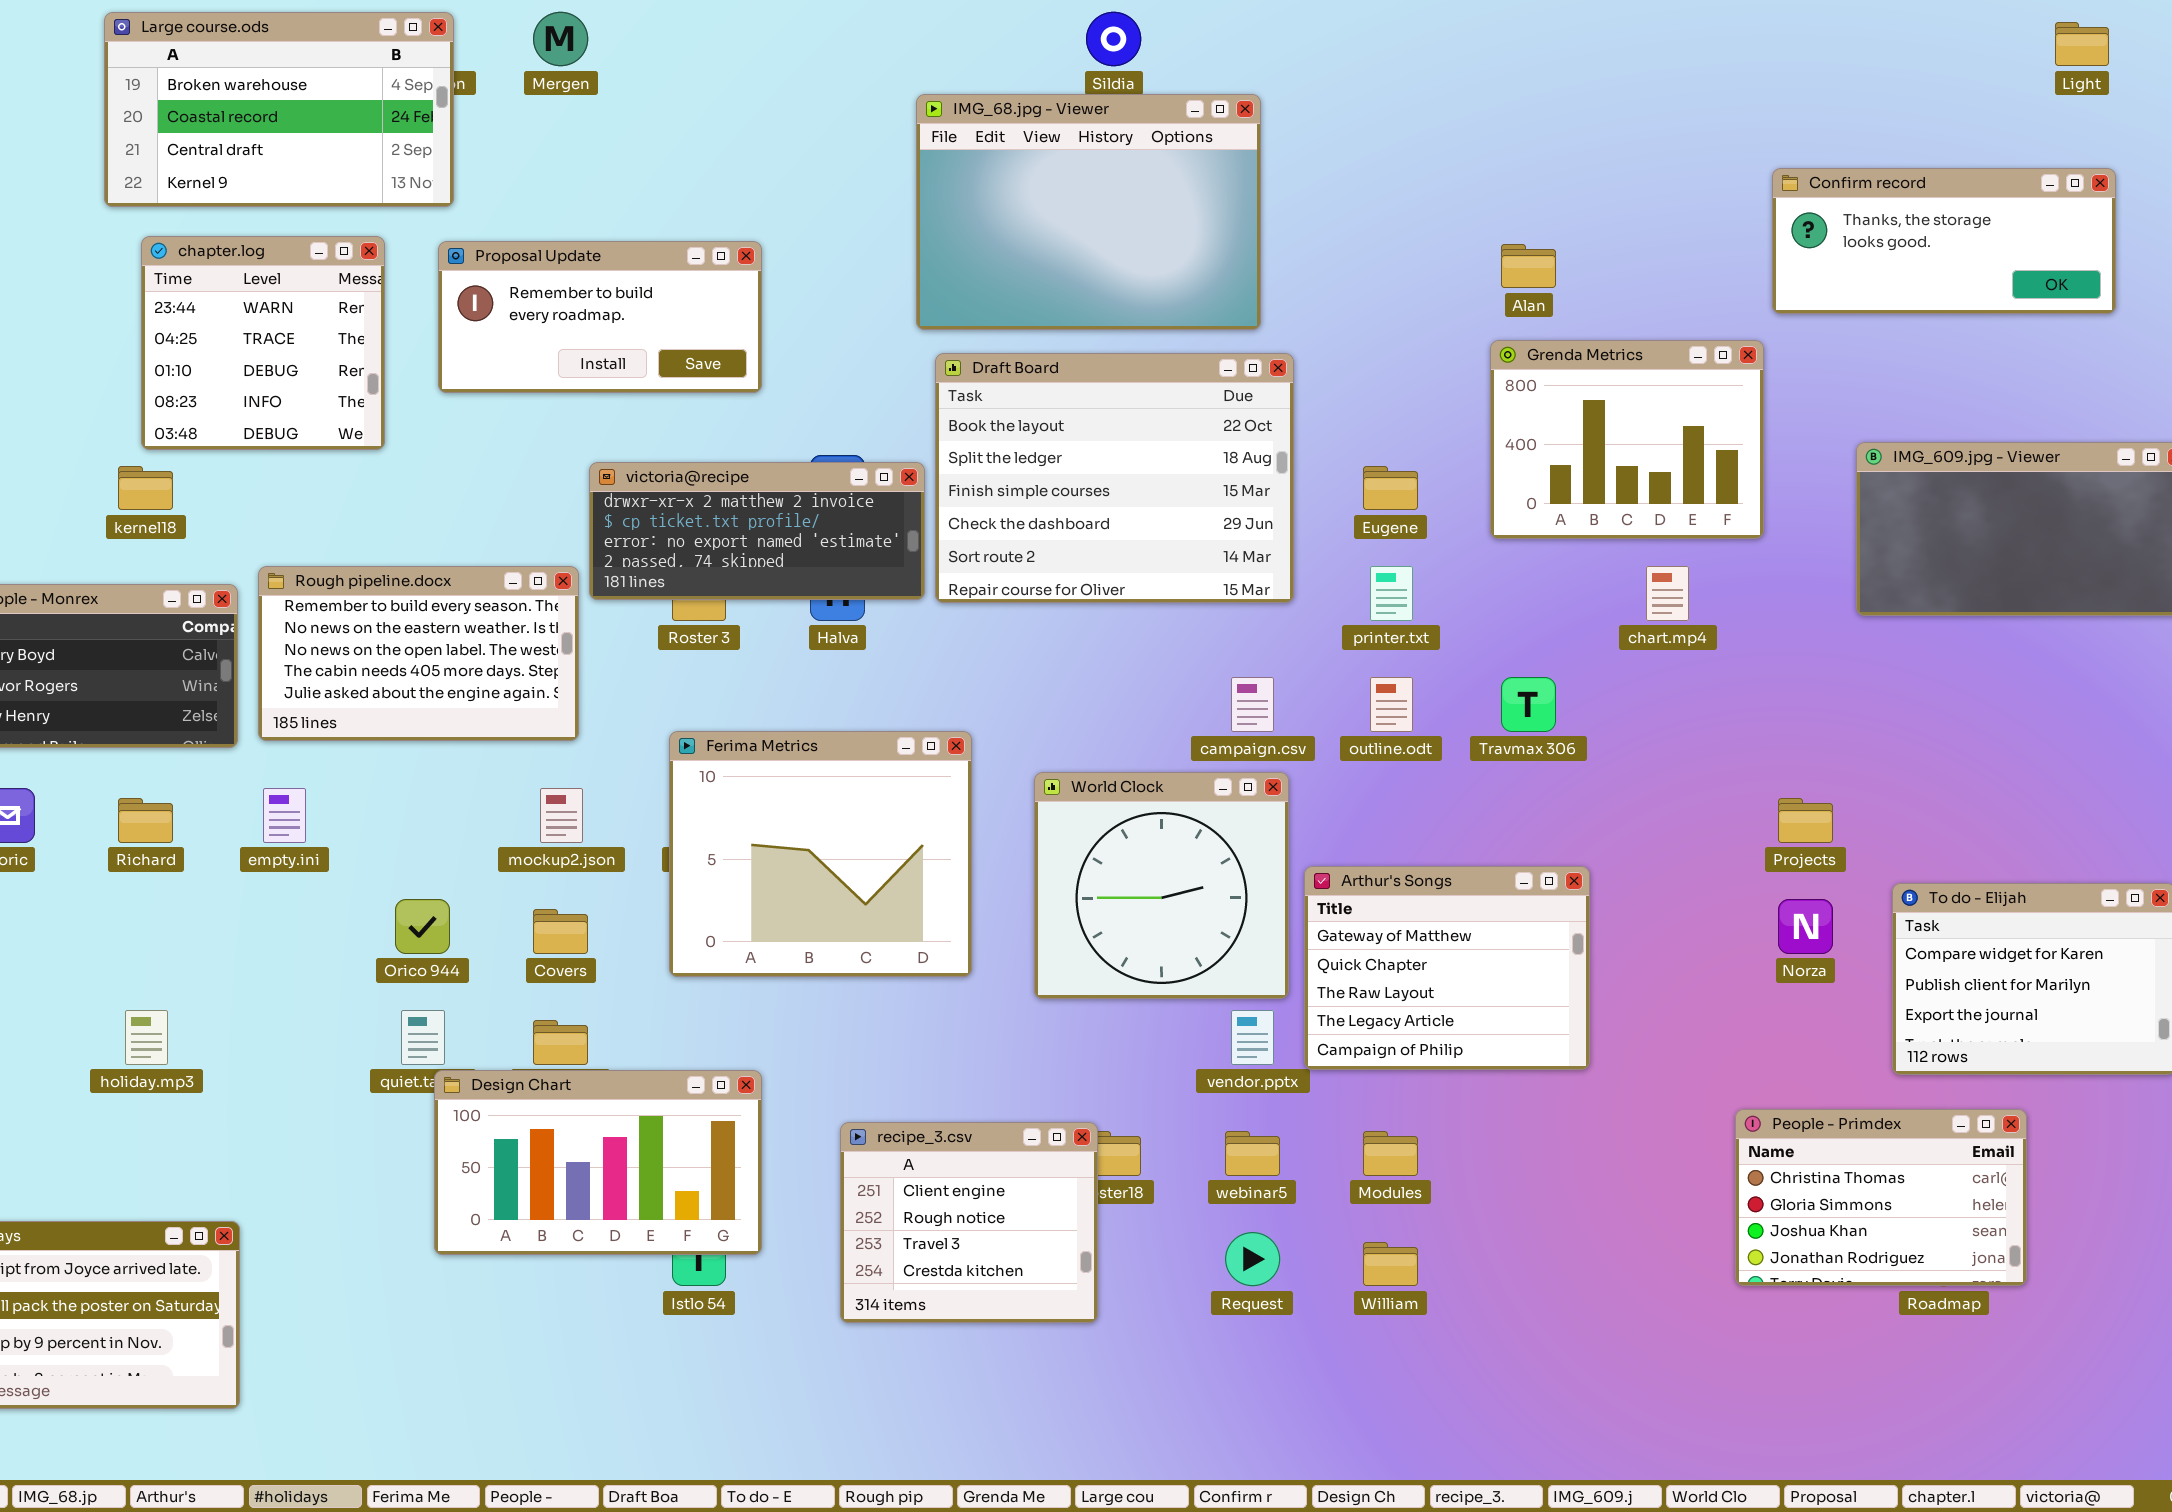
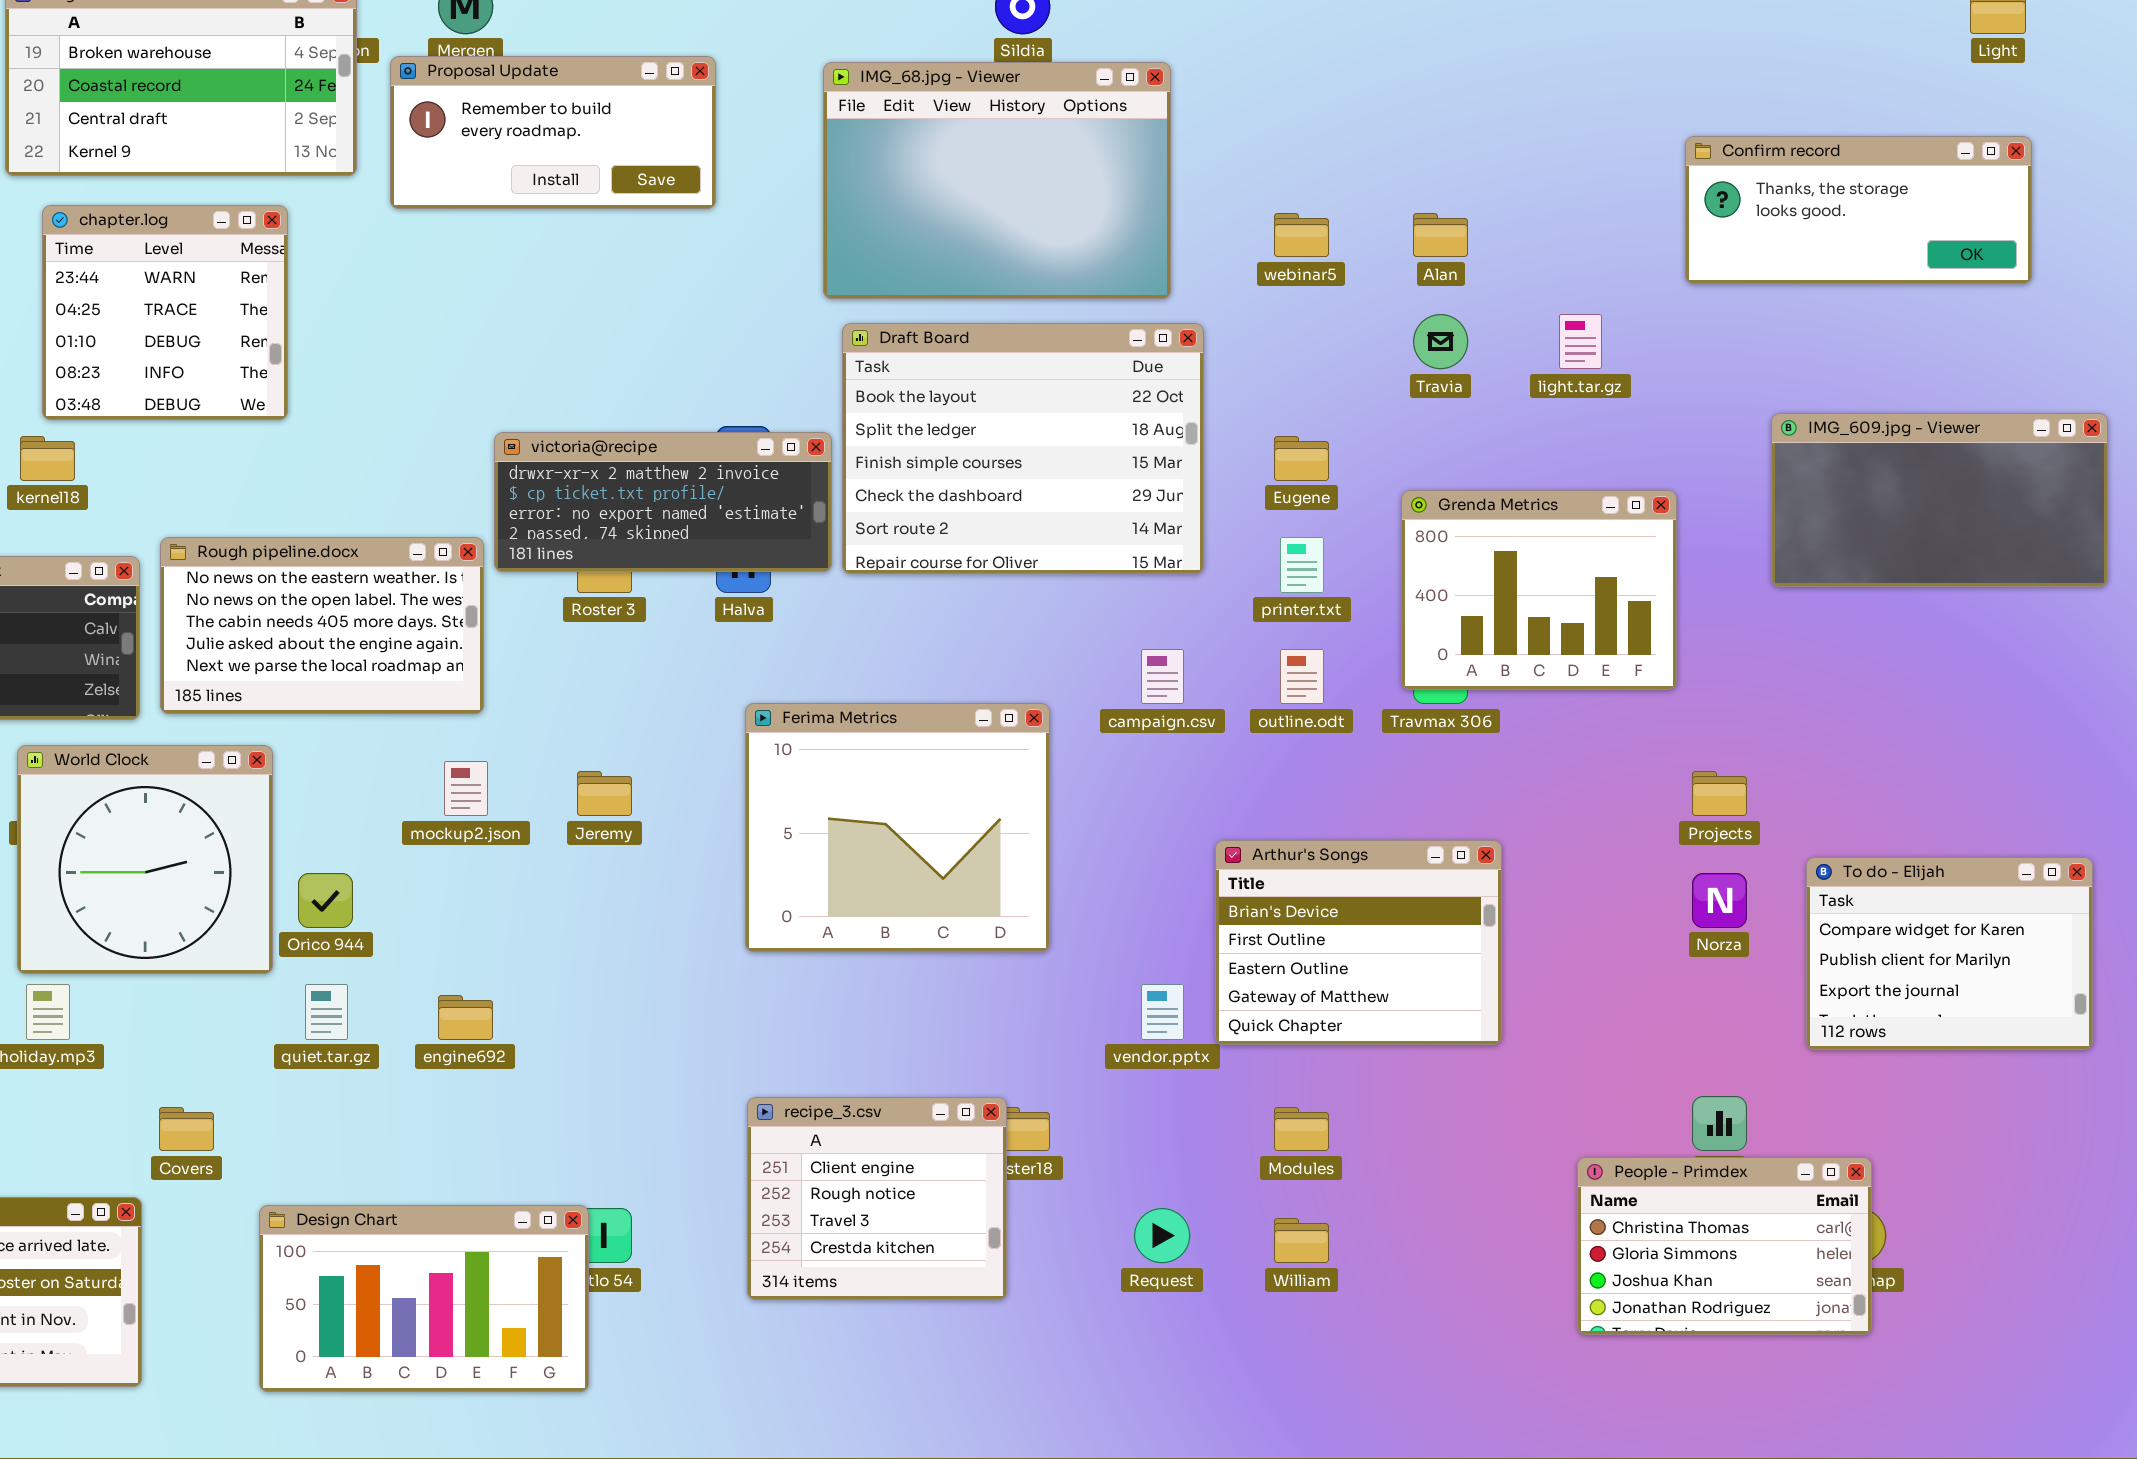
Proposal Update: [438,241,762,393] -> [390,56,716,209], moved
Grenda Metrics: [1490,340,1764,539] -> [1401,490,1677,690], moved
Rough pipeline.docx: [258,566,579,741] -> [160,537,484,714], scrolled down 1 row
Ferima Metrics: [669,731,972,977] -> [745,703,1050,952], moved
World Clock: [1034,772,1289,999] -> [17,745,273,974], moved
Arthur's Songs: [1304,866,1590,1070] -> [1215,840,1502,1045], scrolled up 3 rows
Covers: [533,909,588,954] -> [159,1107,214,1151], moved
Design Chart: [434,1070,762,1255] -> [259,1205,589,1392], moved
People - Primdex: [1735,1109,2027,1286] -> [1577,1157,1872,1335], moved
webinar5: [1225,1131,1280,1176] -> [1274,213,1329,257], moved

